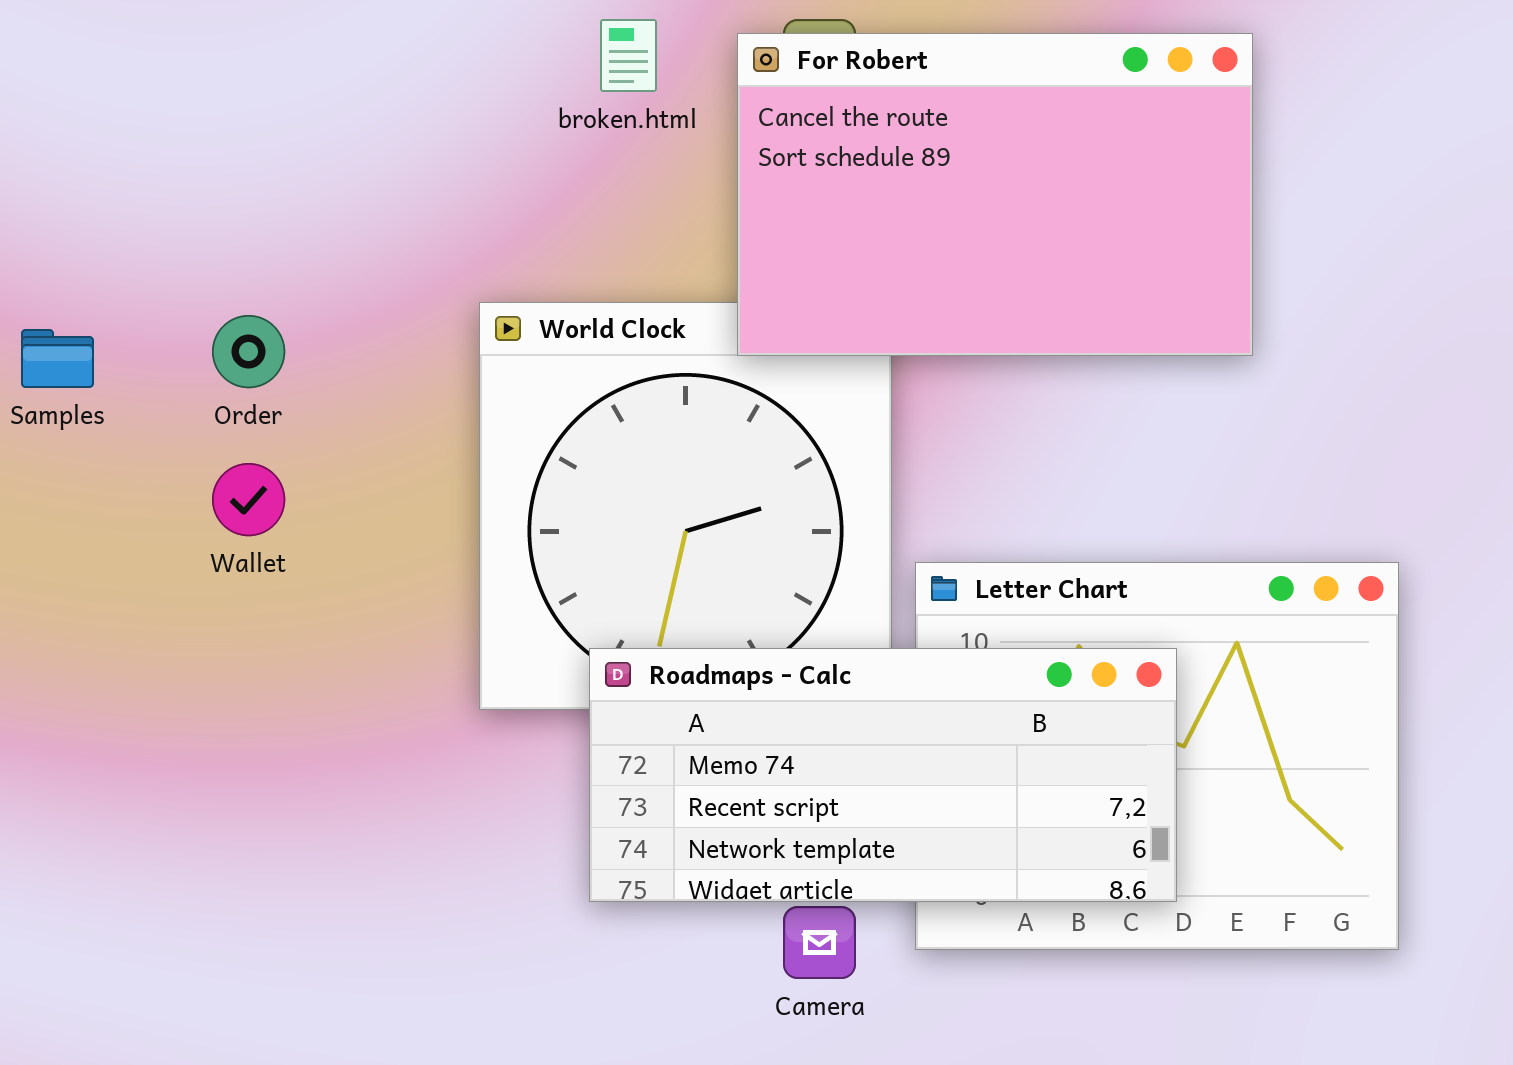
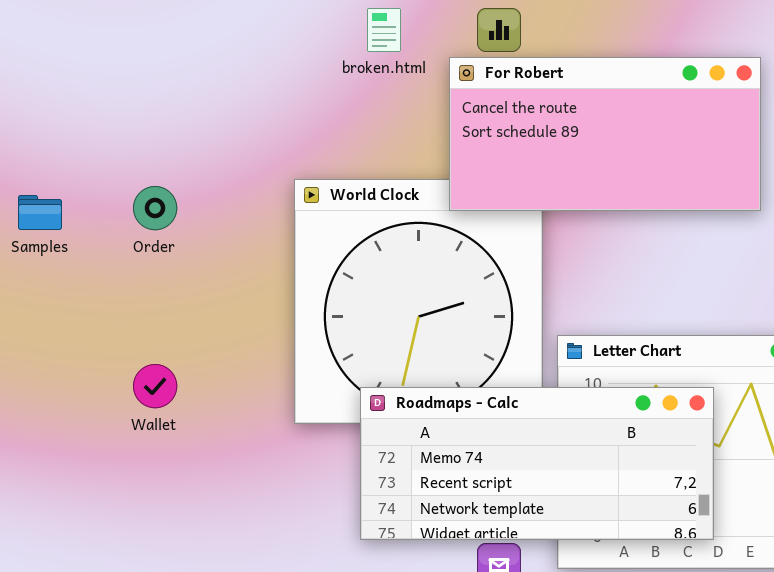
For Robert: [737,33,1253,356] -> [449,57,761,211], resized
Wallet: [212,463,285,536] -> [133,364,177,408], moved

